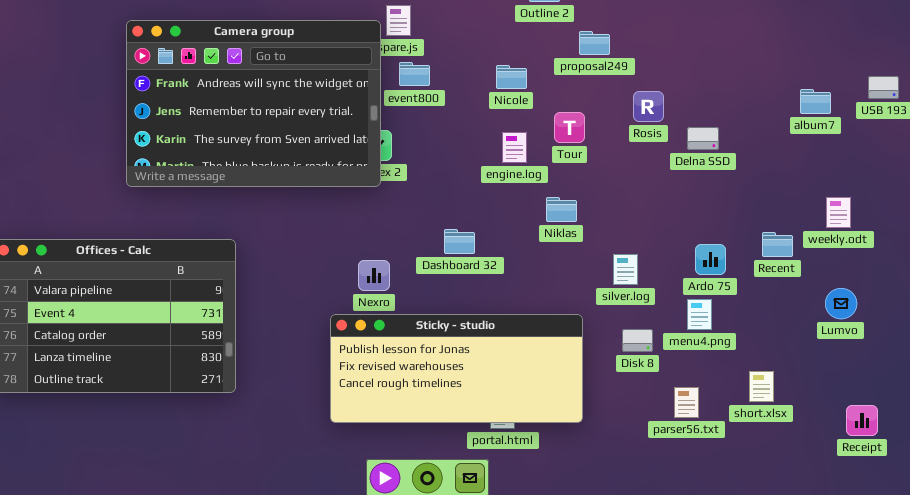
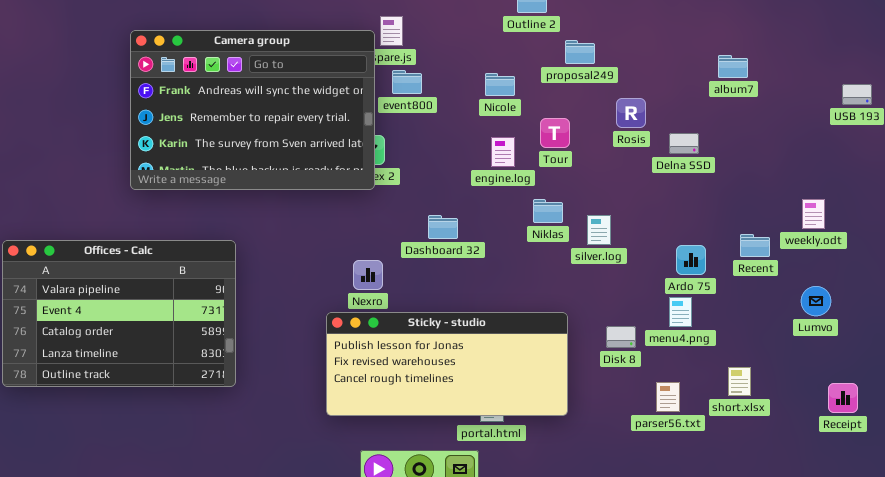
album7: [800,89,831,114] -> [718,55,748,78], moved
Dashboard 32: [444,229,475,254] -> [428,215,458,239], moved
silver.log: [613,254,638,285] -> [587,215,611,245], moved
Receipt: [846,405,878,436] -> [828,383,858,413], moved

